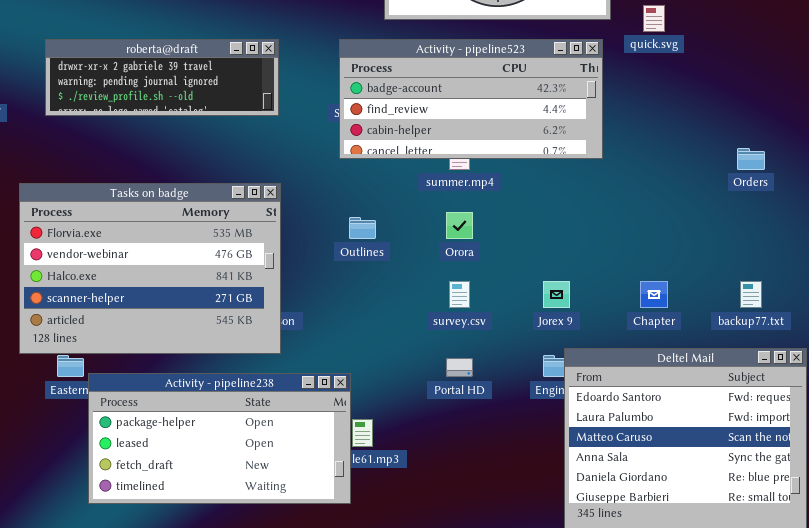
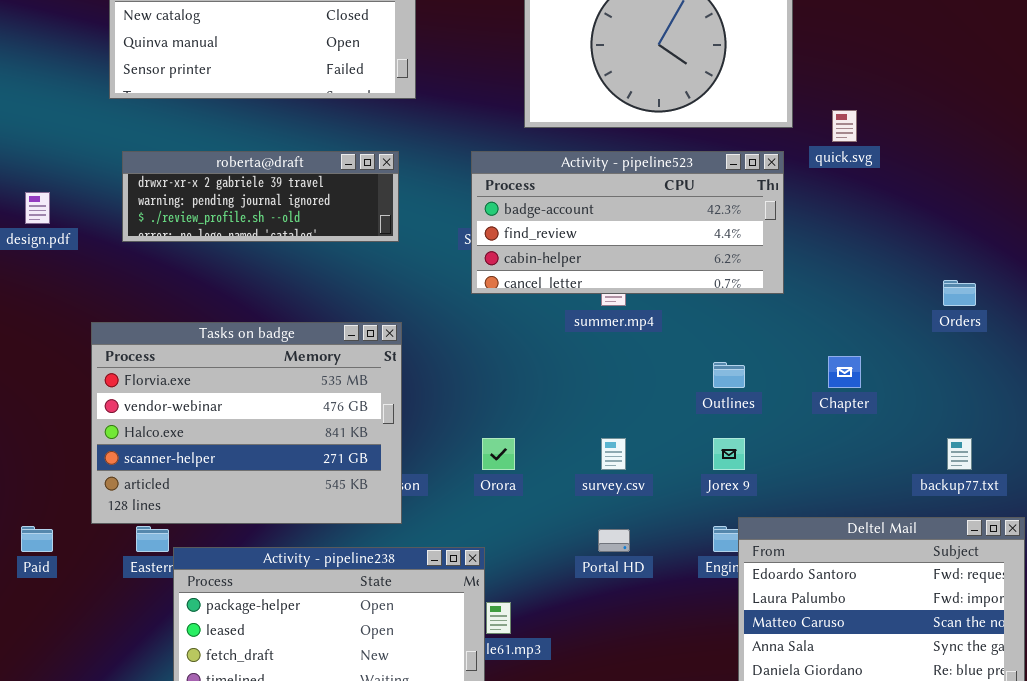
Orora: [446,212,473,239] -> [482,438,515,470], moved
Outlines: [349,217,376,239] -> [713,362,745,388], moved
Chapter: [640,281,668,308] -> [828,356,861,388], moved

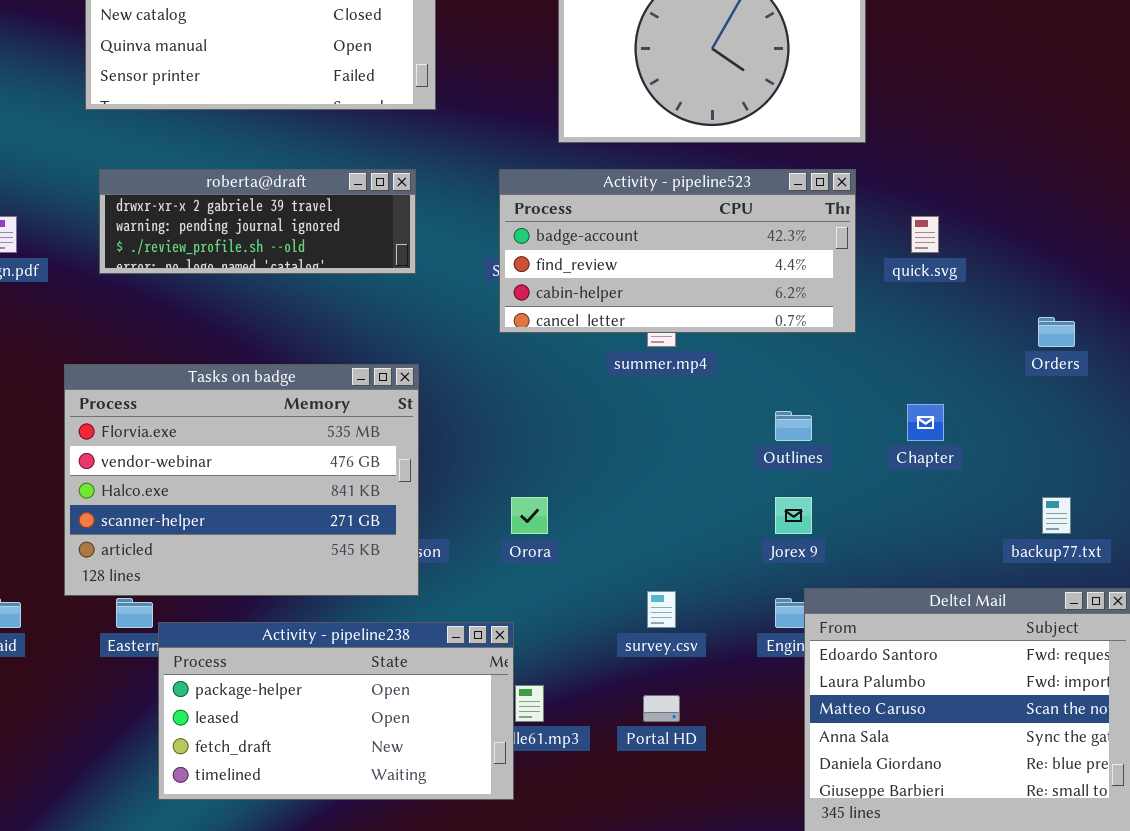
quick.svg: [832,110,857,142] -> [911,216,939,253], moved
survey.csv: [601,438,626,470] -> [647,591,676,628], moved
Portal HD: [598,529,630,552] -> [643,695,680,722], moved

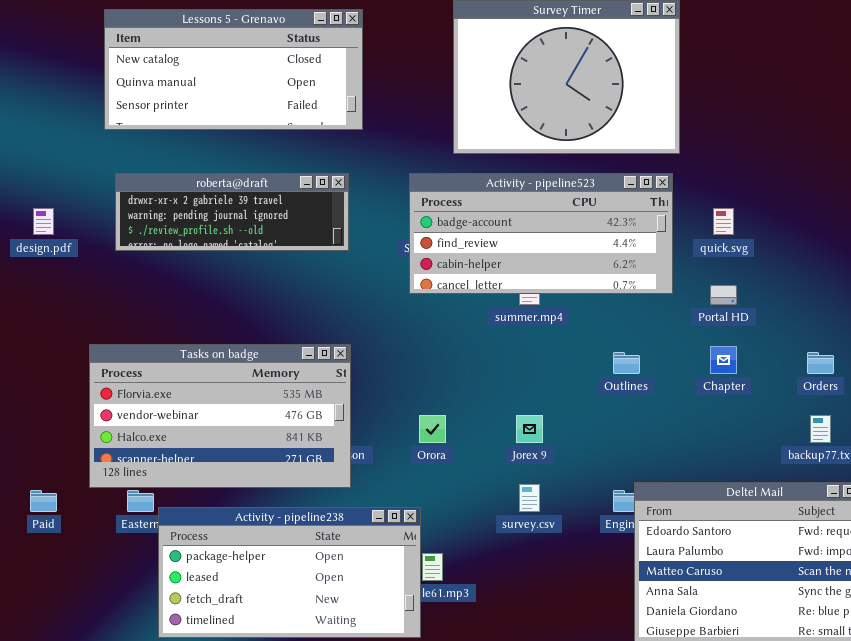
Orders: [1038,317,1075,347] -> [807,352,834,374], moved
Tasks on badge: [64,364,419,596] -> [89,344,351,488], resized
Jorex 9: [775,497,812,534] -> [516,415,543,443], moved
Portal HD: [643,695,680,722] -> [710,285,737,305], moved

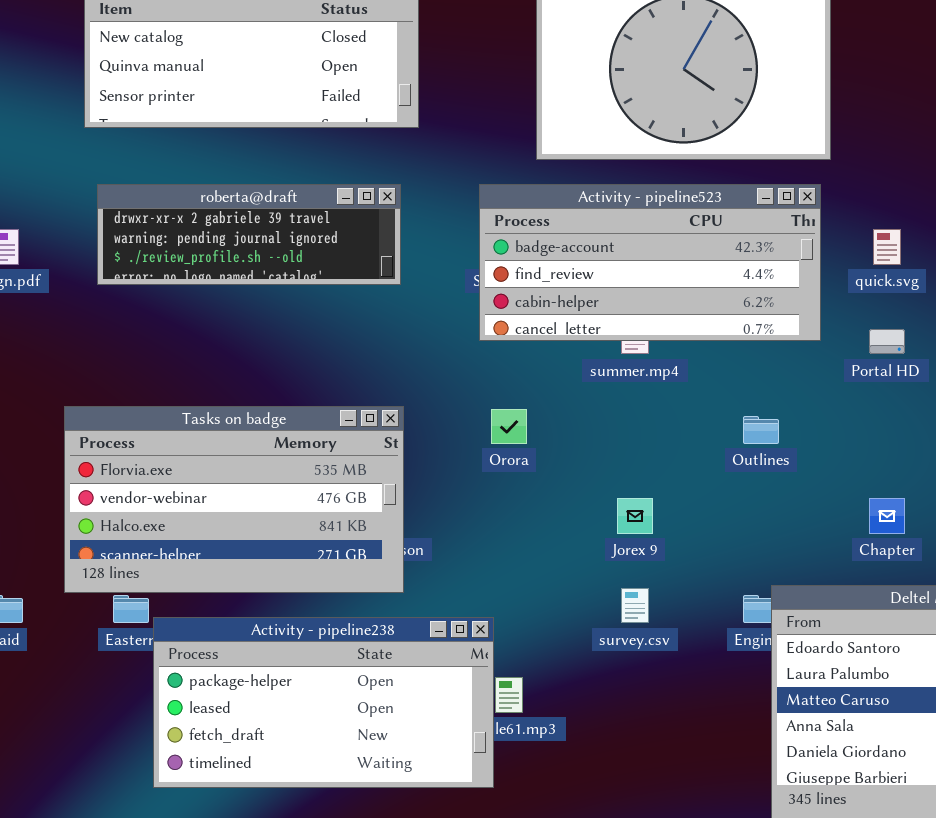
Chapter: [710,346,737,374] -> [869,498,905,534], moved
Orora: [419,415,446,443] -> [491,409,527,444], moved

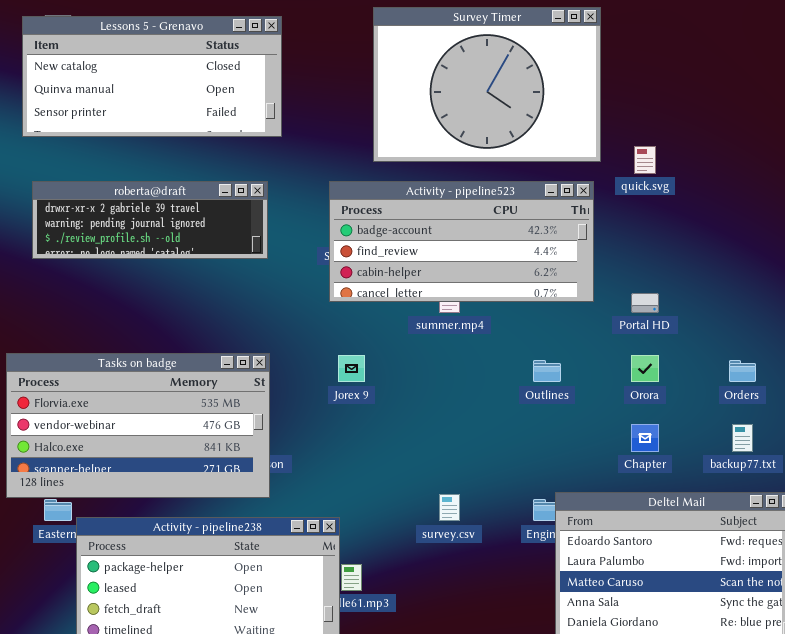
quick.svg: [873,229,901,265] -> [634,146,656,174], moved
Orora: [491,409,527,444] -> [631,355,659,382], moved
Jorex 9: [617,498,653,534] -> [338,355,365,382], moved

